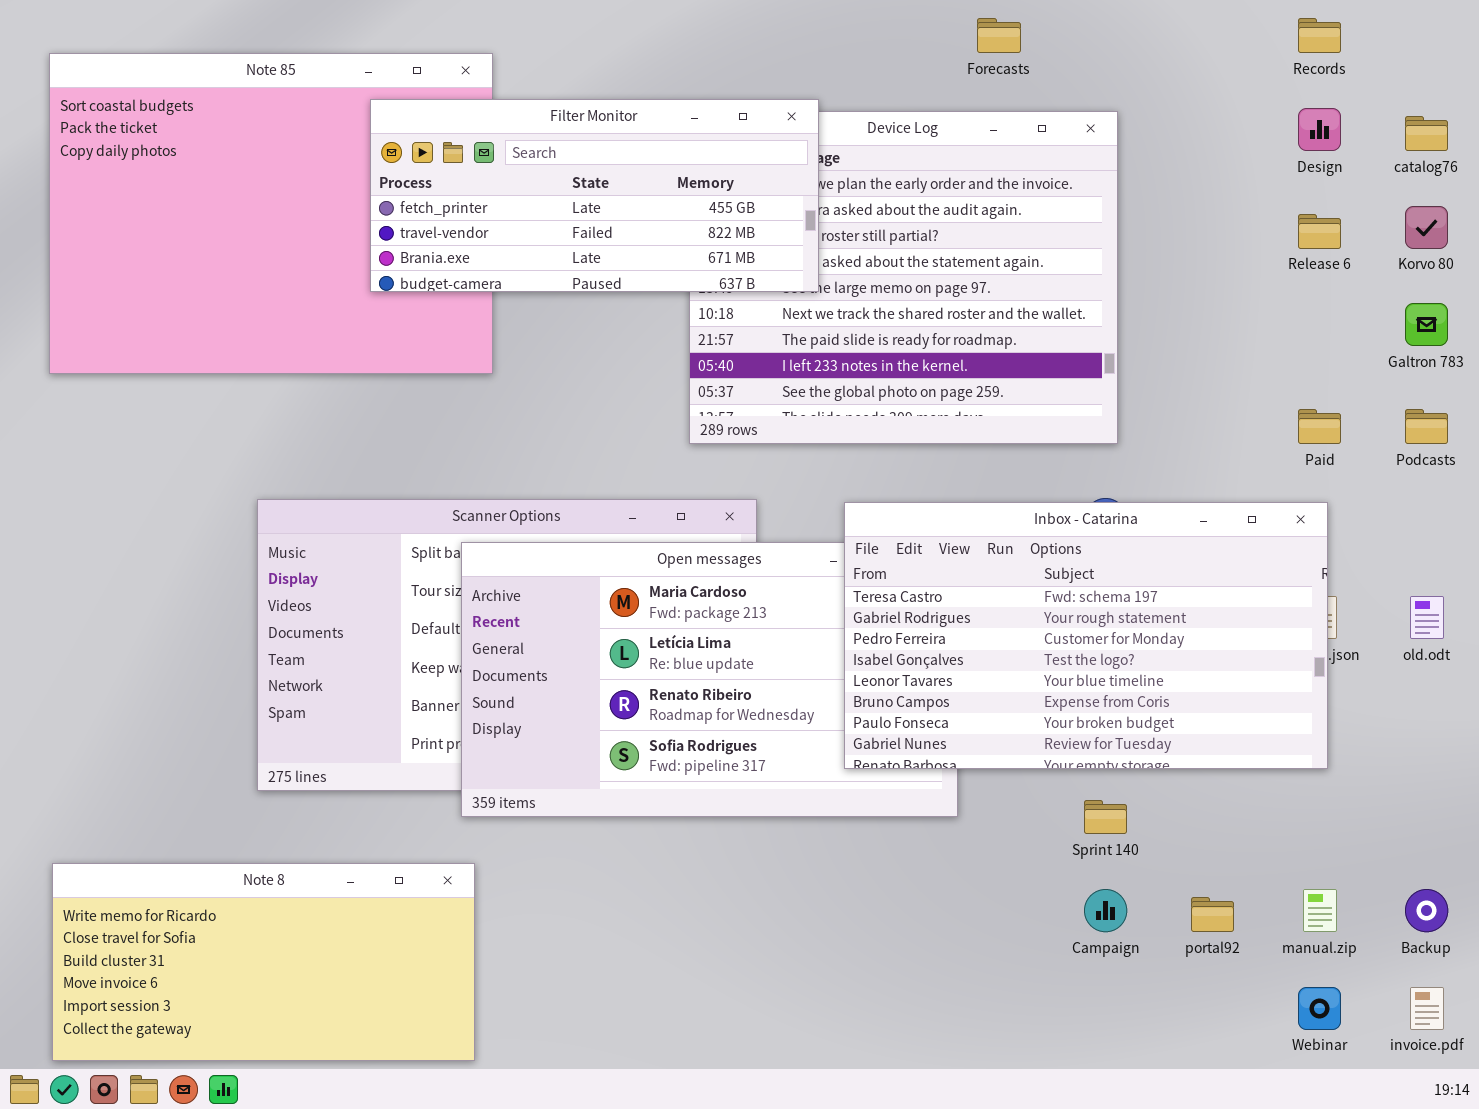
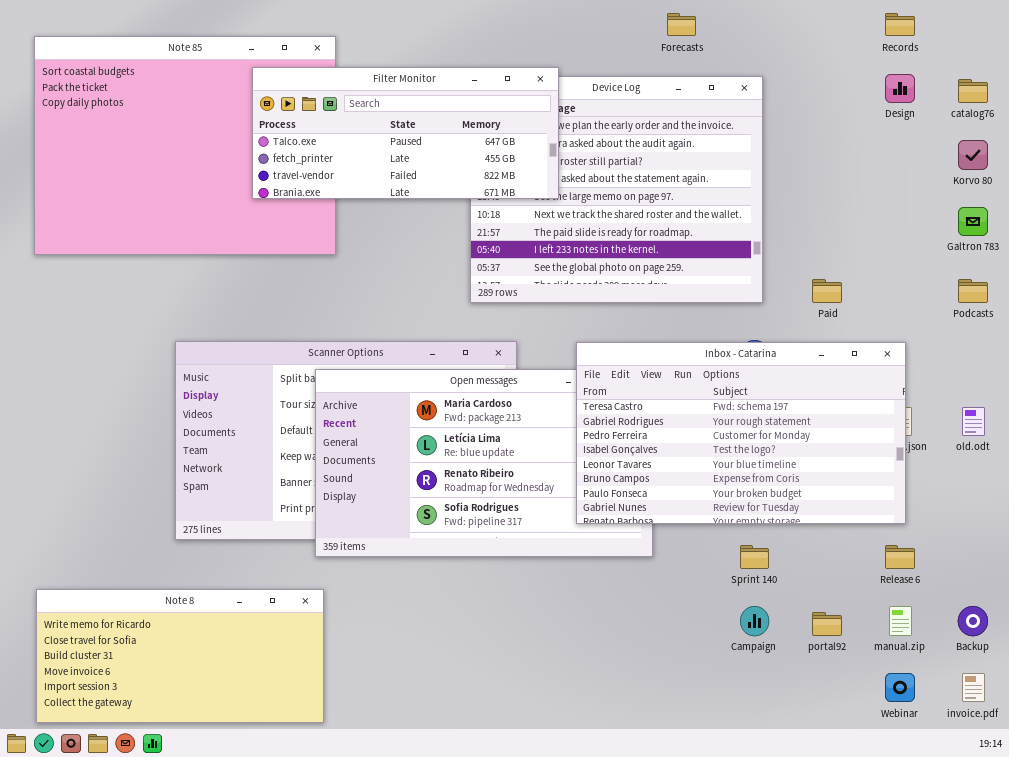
Filter Monitor: [370,99,819,292] -> [252,67,559,199], scrolled up 1 row
Release 6: [1298,214,1341,249] -> [885,545,915,569], moved
Paid: [1298,409,1341,444] -> [812,279,842,303], moved

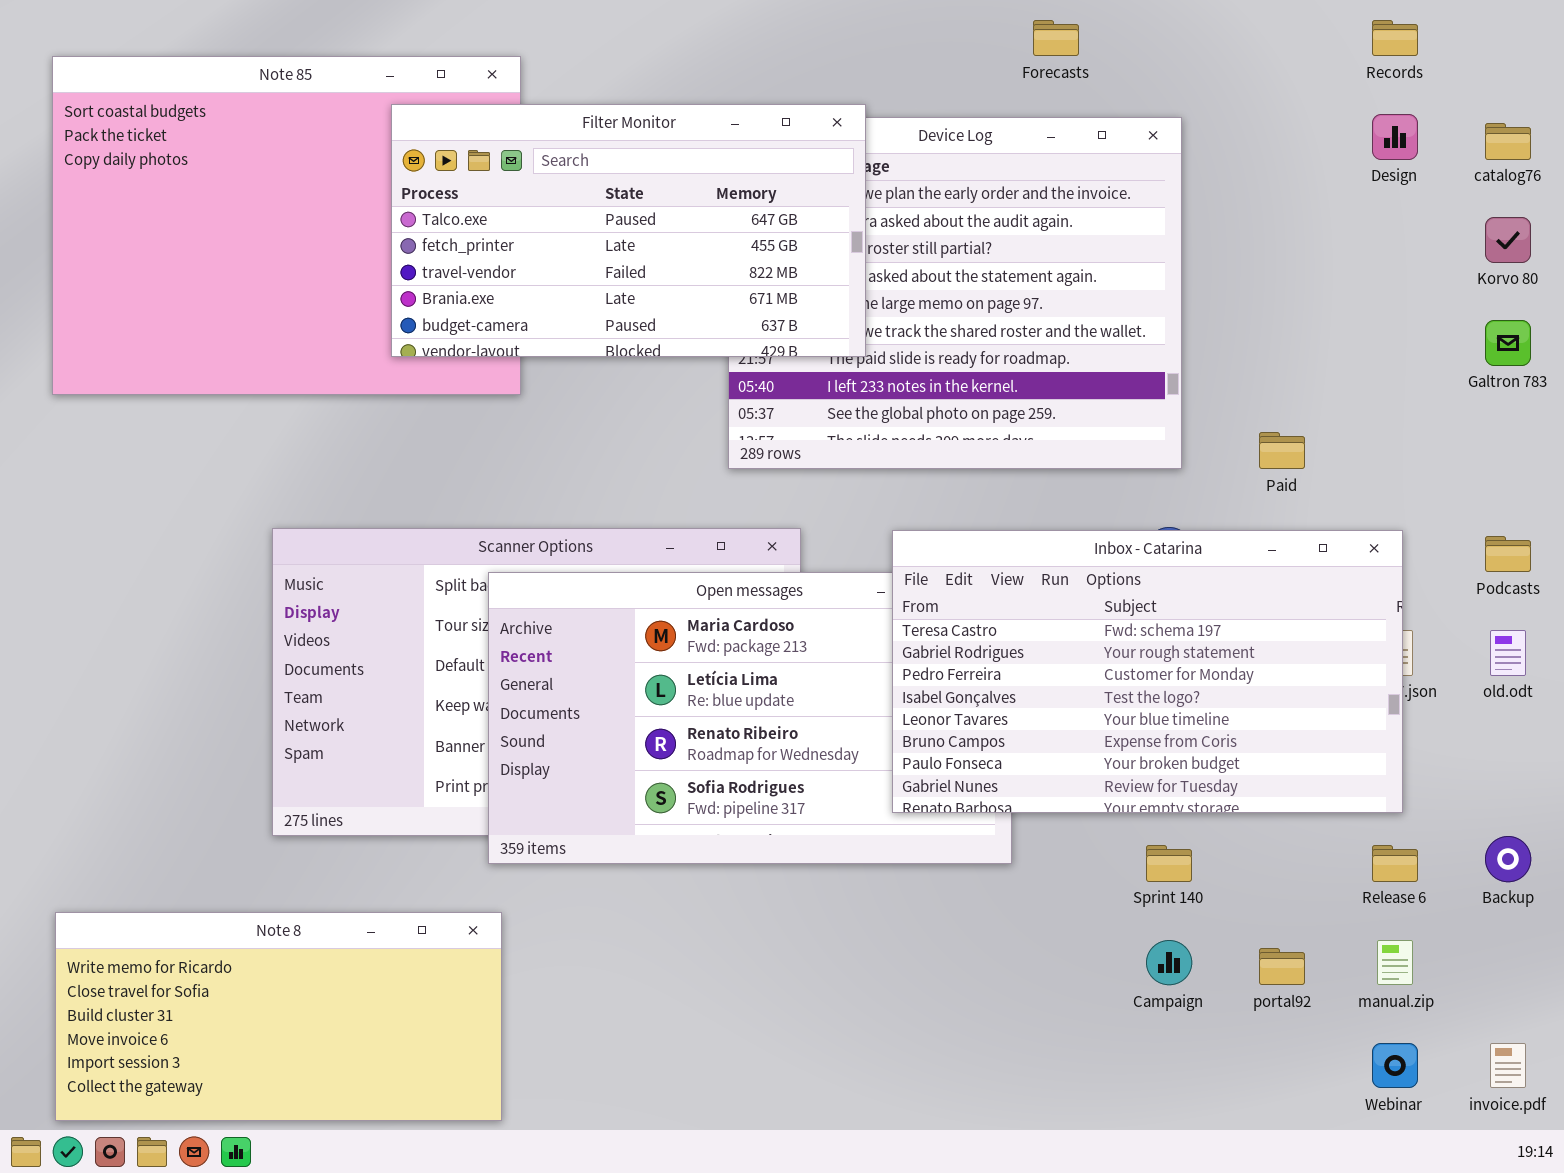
Filter Monitor: [252,67,559,199] -> [391,104,866,357], resized
Podcasts: [958,279,988,303] -> [1485,536,1531,572], moved
Backup: [958,606,988,636] -> [1485,836,1531,882], moved

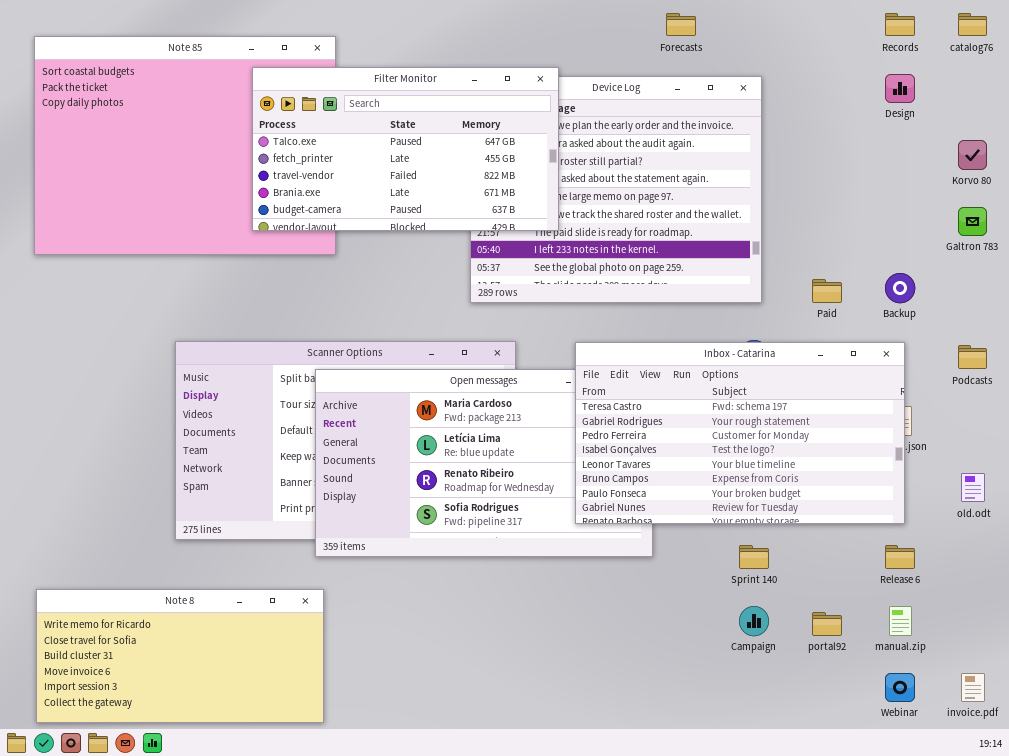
catalog76: [1485,123,1531,160] -> [958,13,987,36], moved
old.odt: [1490,630,1526,676] -> [961,473,985,502], moved
Backup: [1485,836,1531,882] -> [885,273,915,303], moved

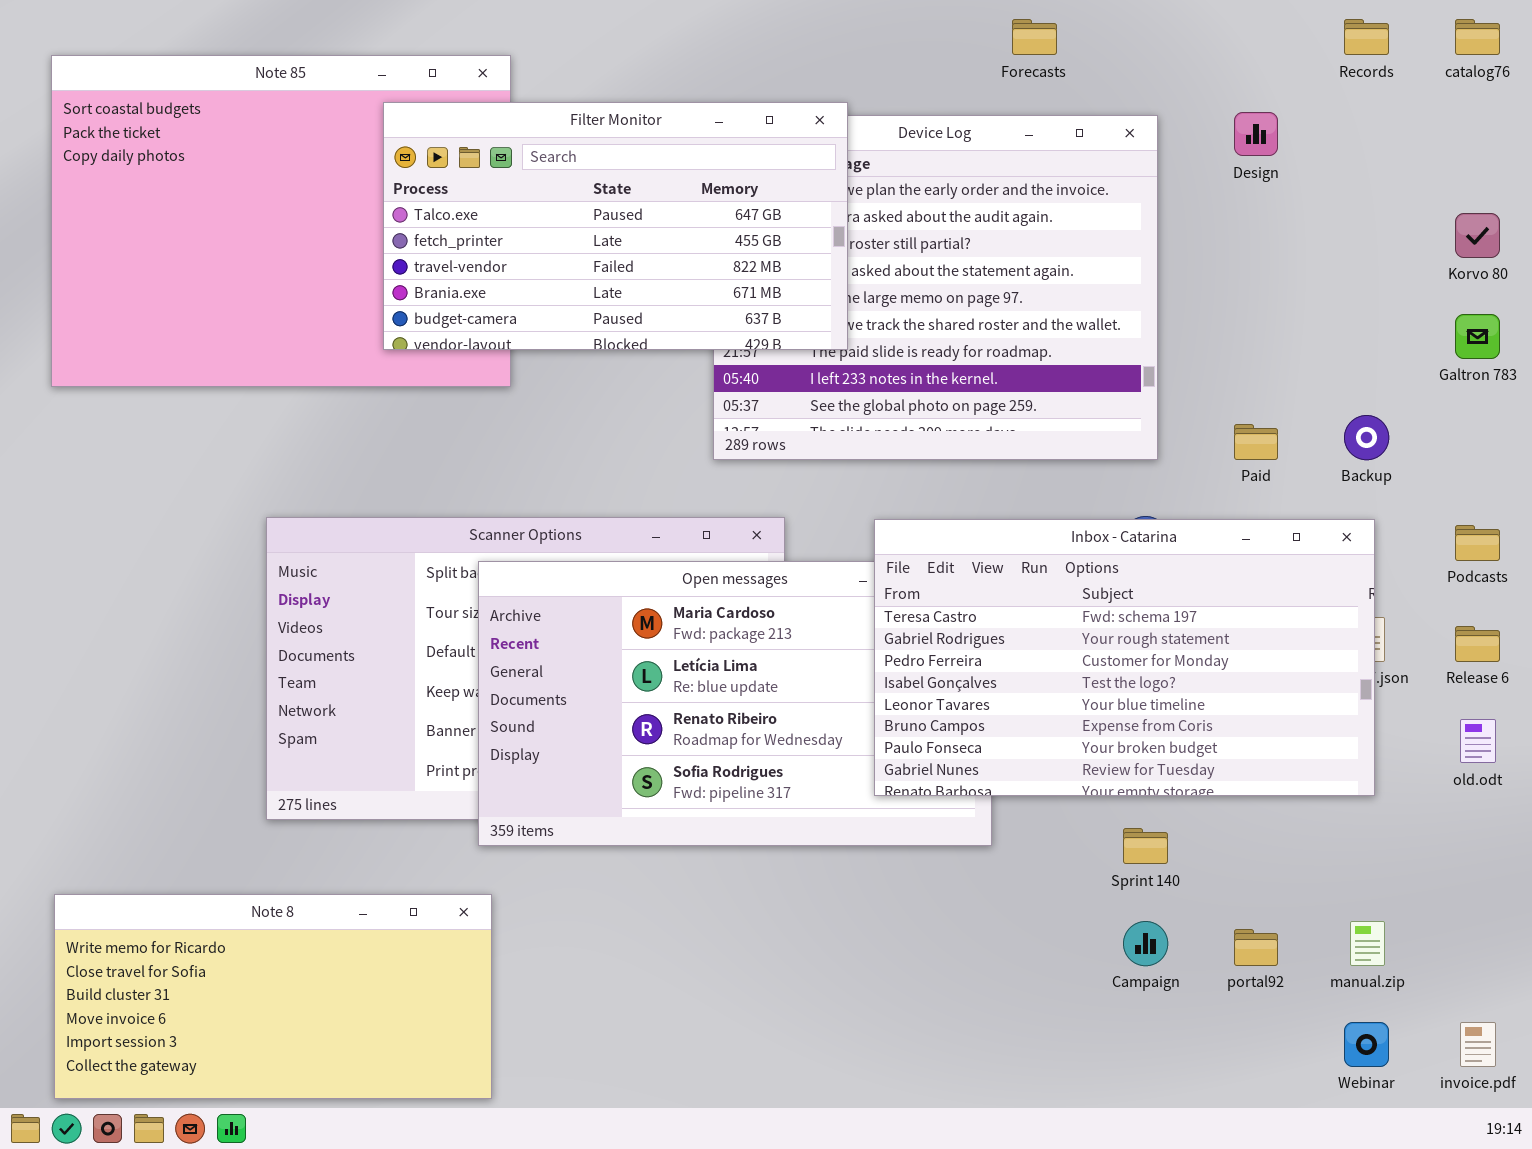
Design: [885,74,915,103] -> [1234,112,1278,156], moved
Release 6: [885,545,915,569] -> [1455,626,1500,662], moved

